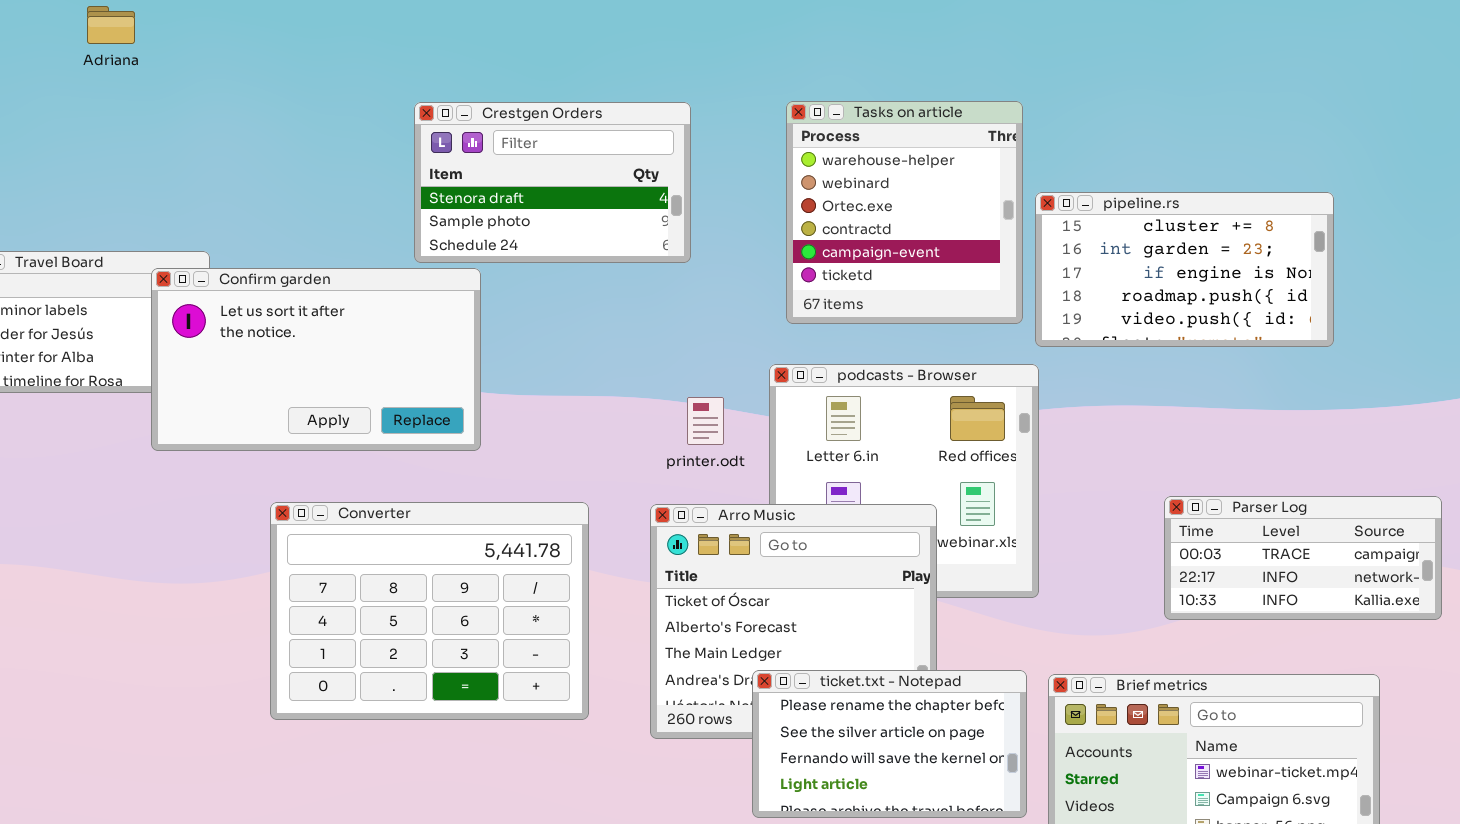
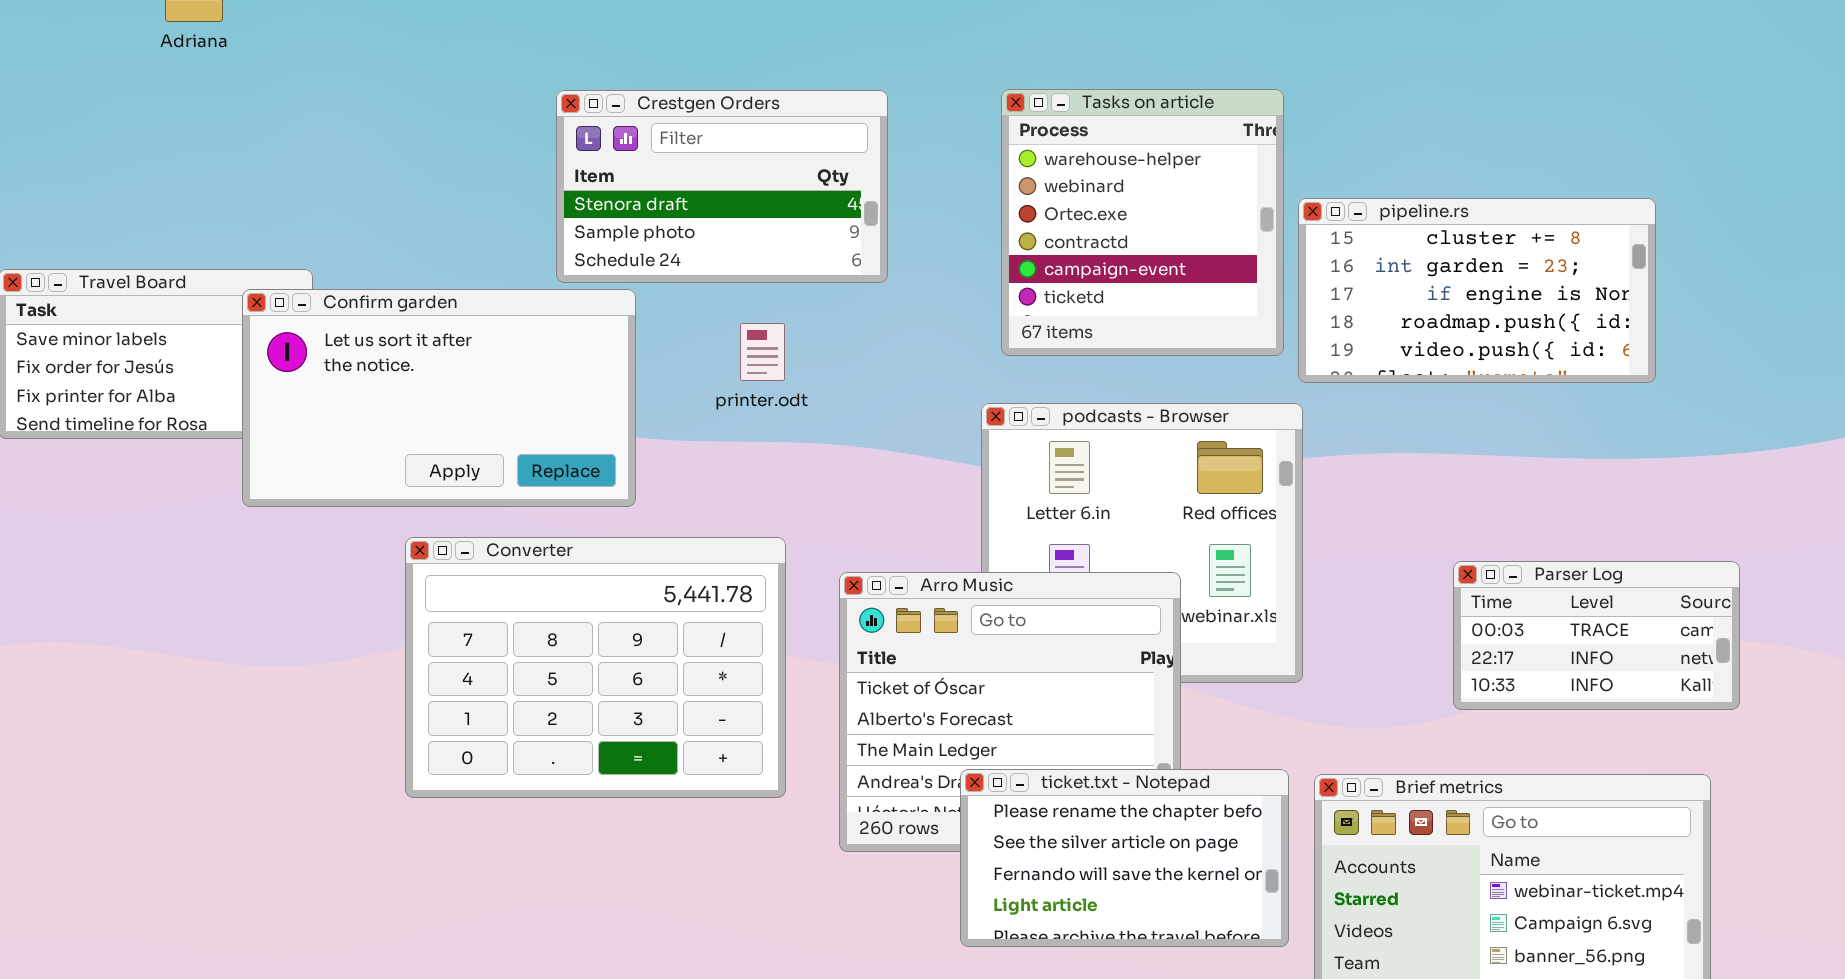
printer.odt: [687,397,724,445] -> [740,323,785,381], moved
Parser Log: [1164,496,1442,620] -> [1453,561,1740,710], resized
Converter: [270,502,589,720] -> [405,537,786,798], moved

